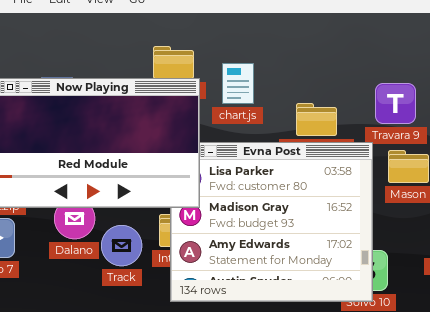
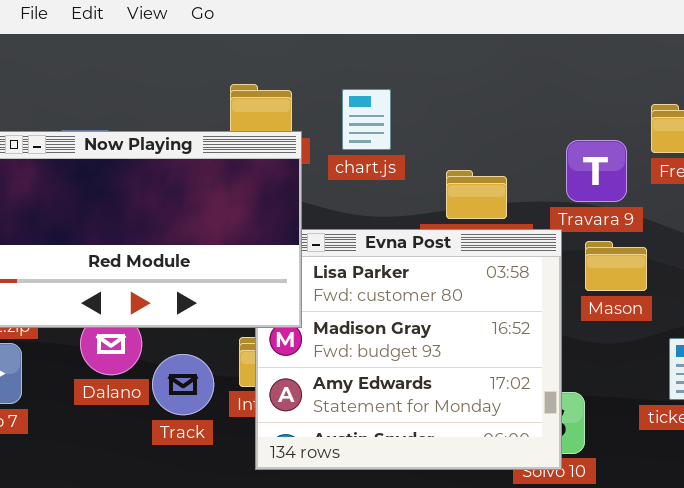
chart.js: [222,63,254,104] -> [342,89,391,150], moved

